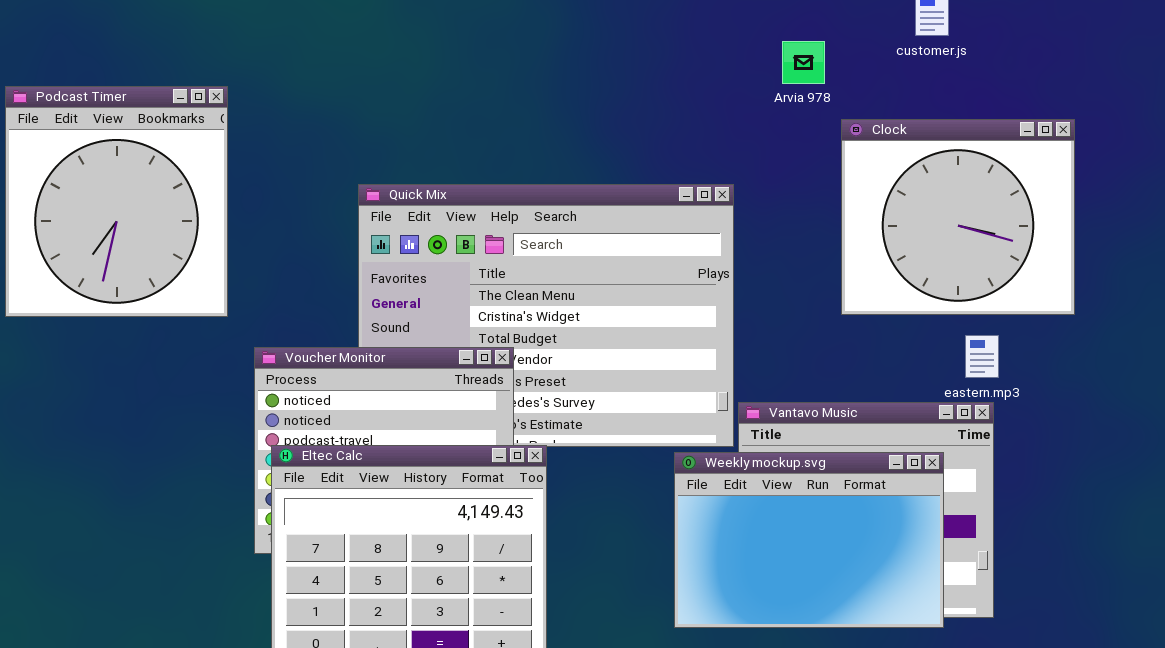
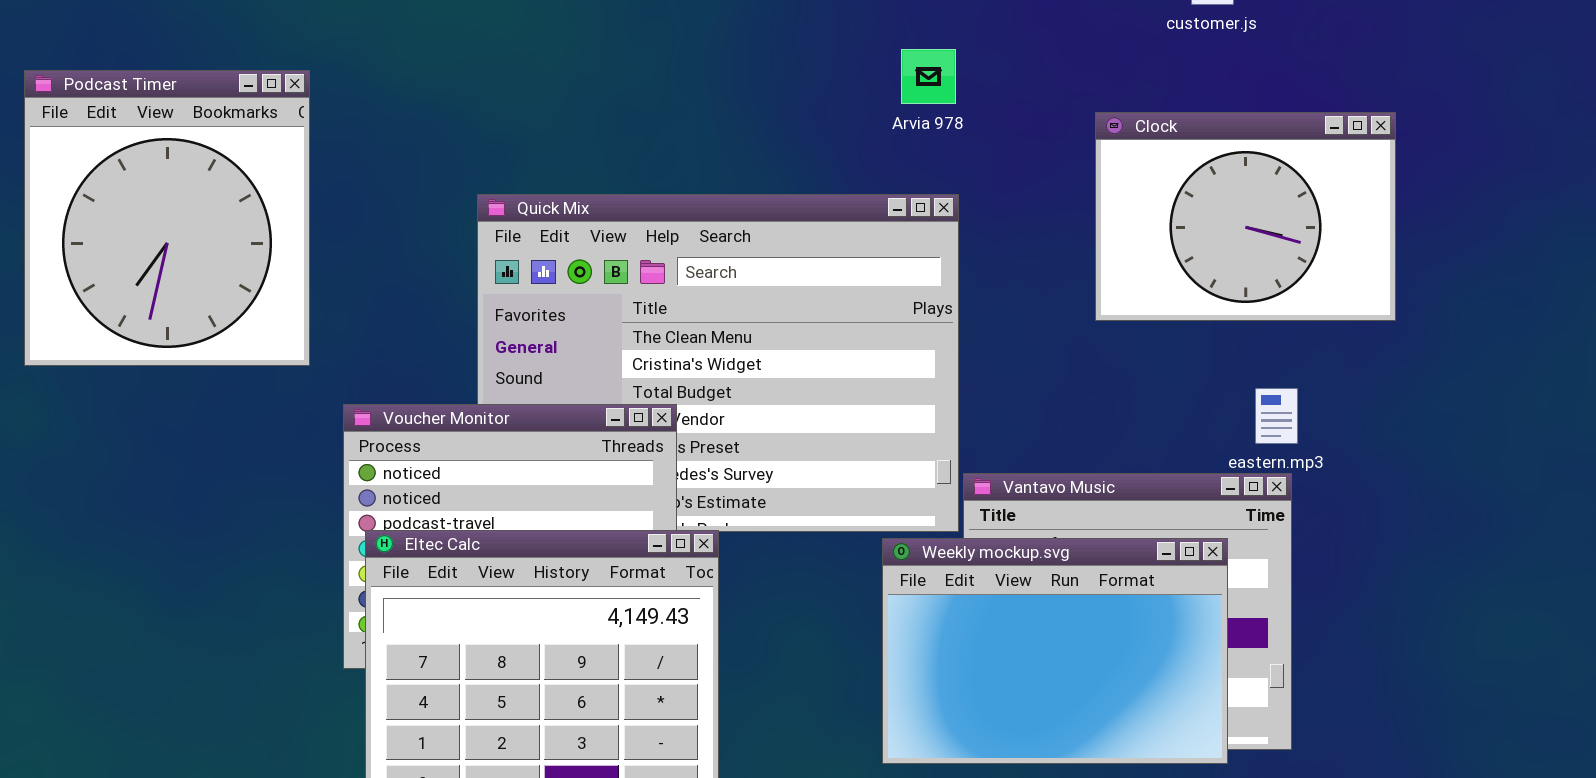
Arvia 978: [782,41,825,84] -> [901,49,956,104], moved
Clock: [841,119,1075,315] -> [1095,112,1396,321], resized

